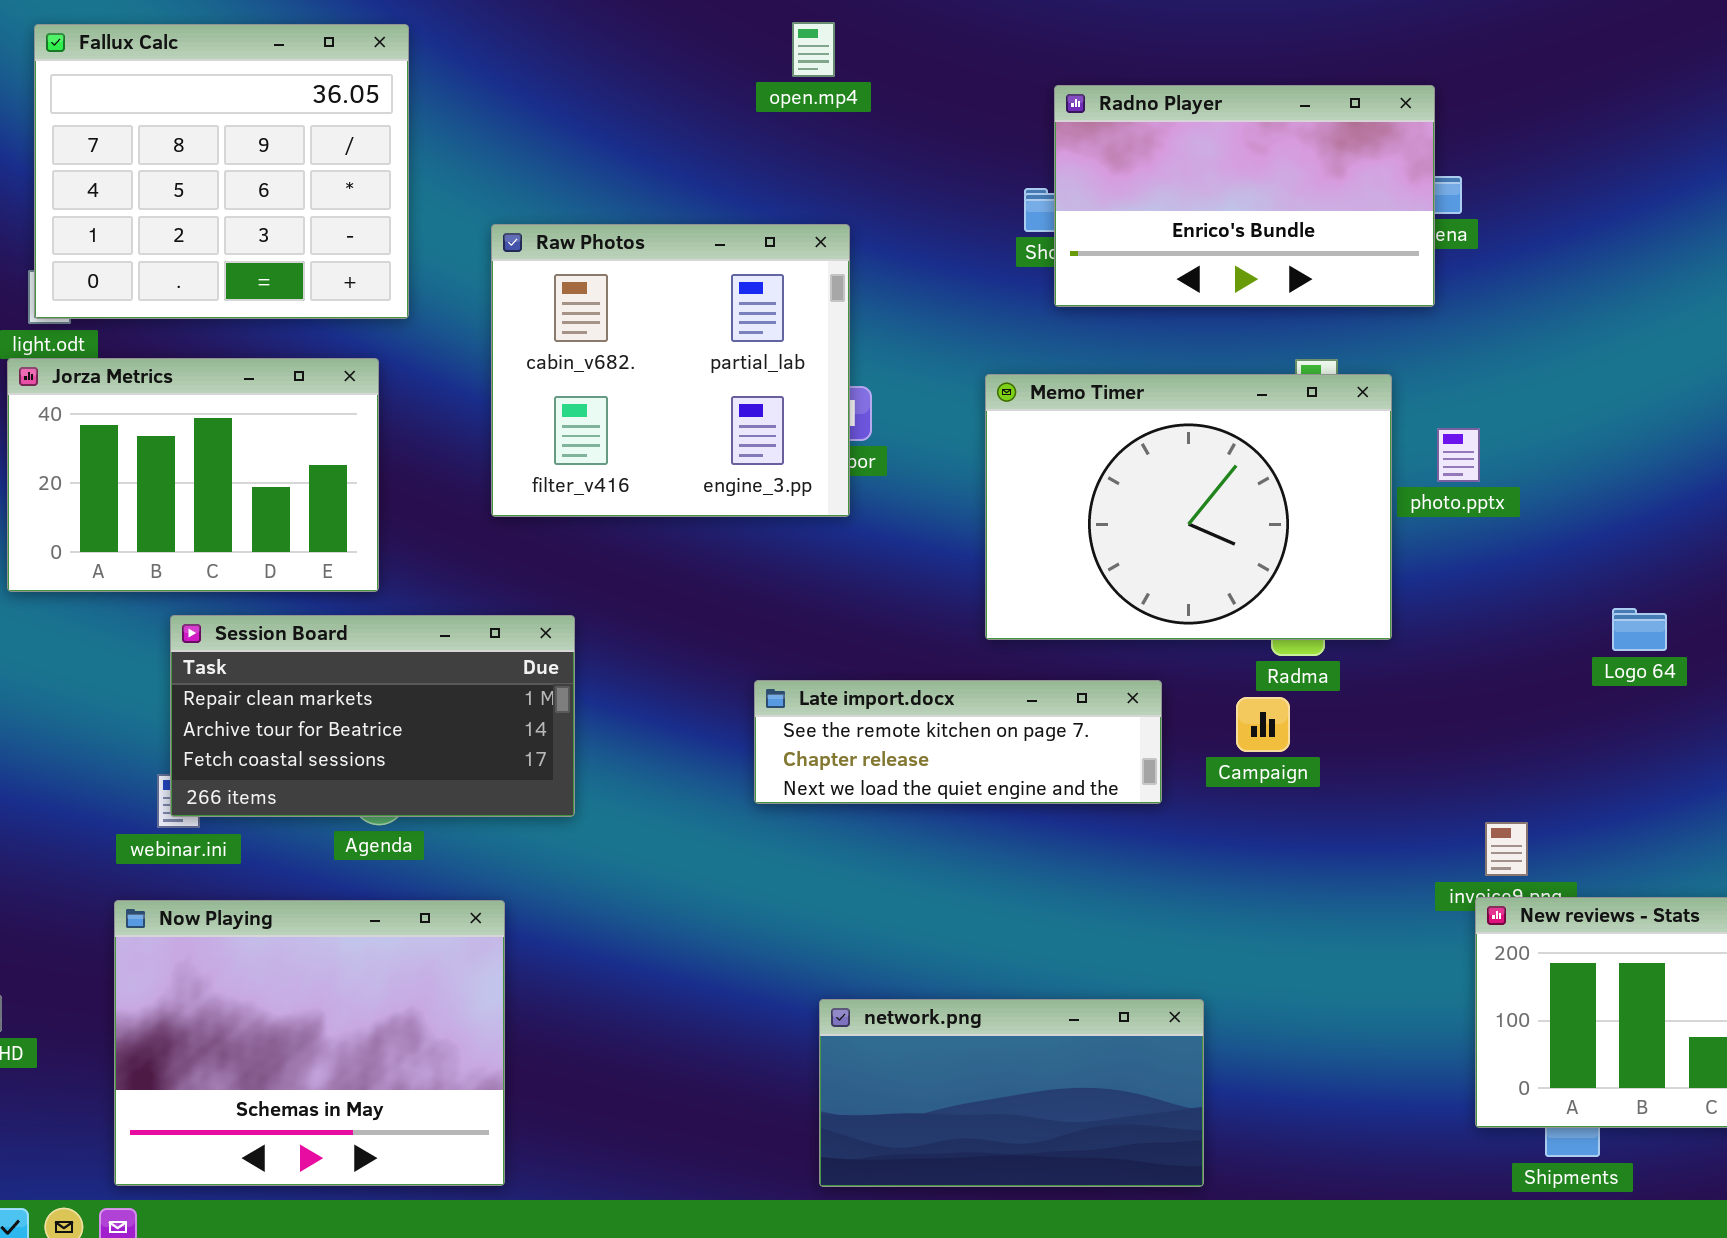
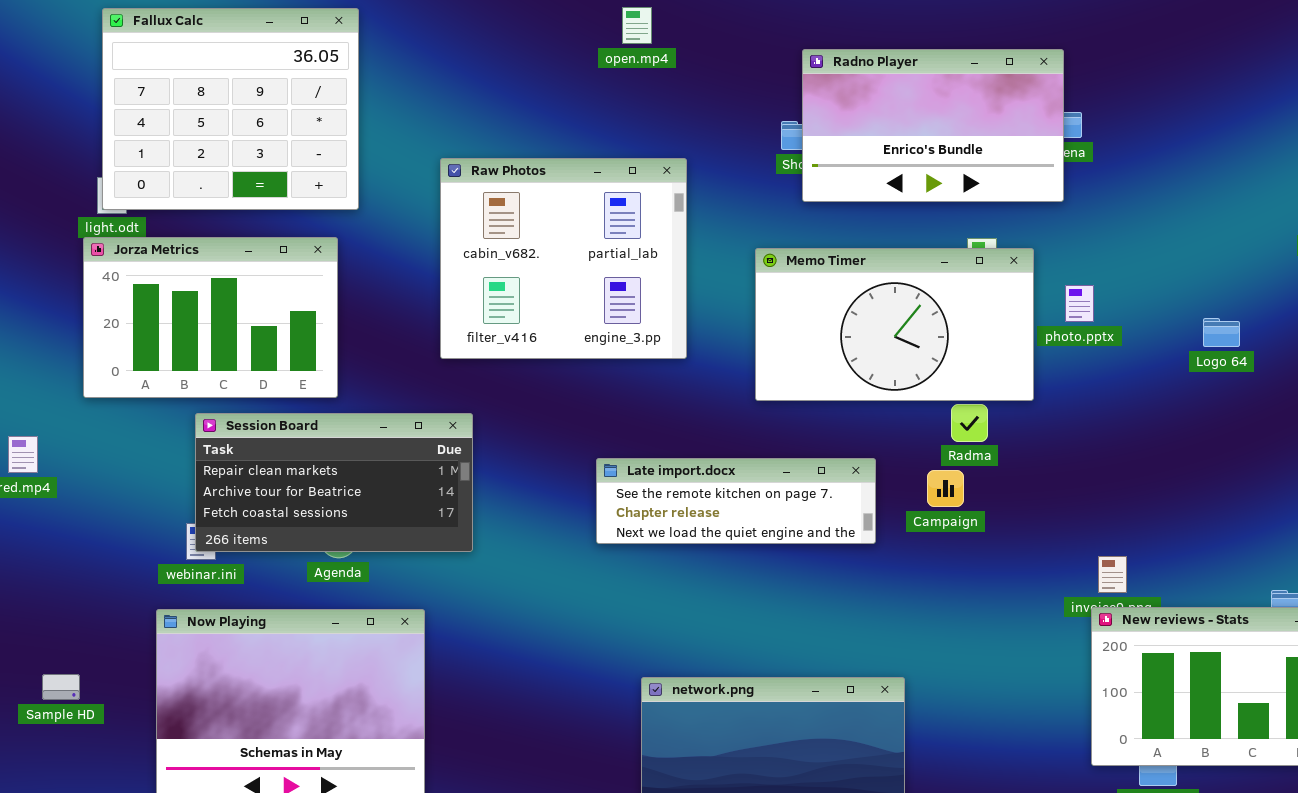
Raw Photos: [491,224,850,517] -> [440,158,687,359], moved
Memo Timer: [985,374,1392,640] -> [755,248,1034,401], resized
Logo 64: [1612,608,1667,651] -> [1203,318,1240,347], moved

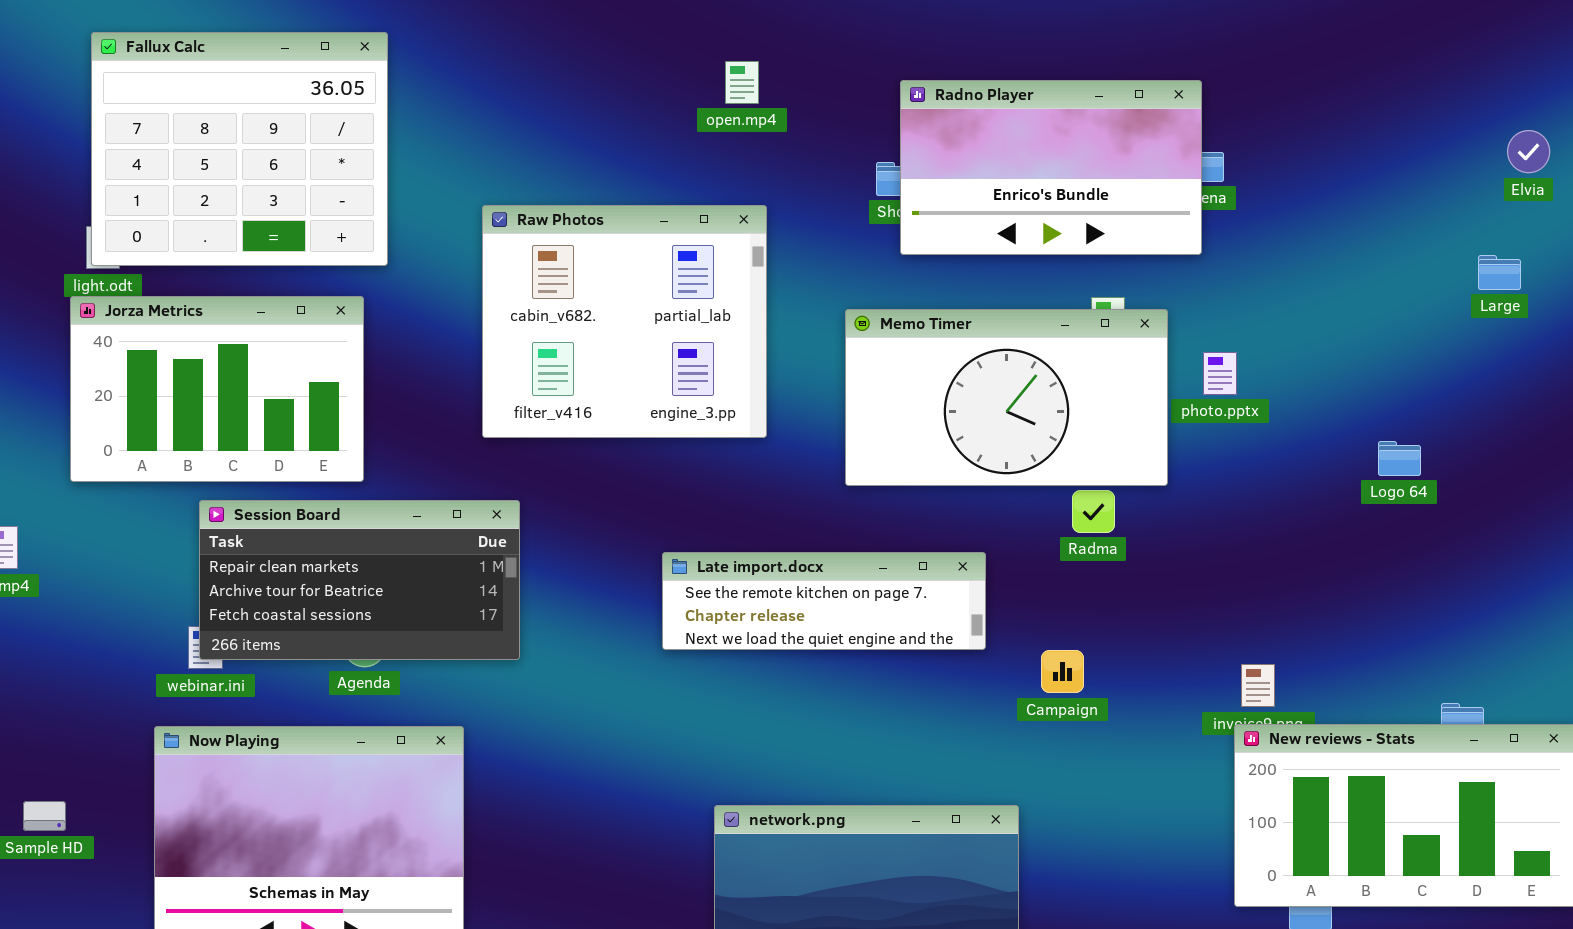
open.mp4: [622,7,652,44] -> [725,61,759,104], moved
Logo 64: [1203,318,1240,347] -> [1378,441,1421,476], moved
Campaign: [927,470,964,507] -> [1041,650,1084,693], moved

